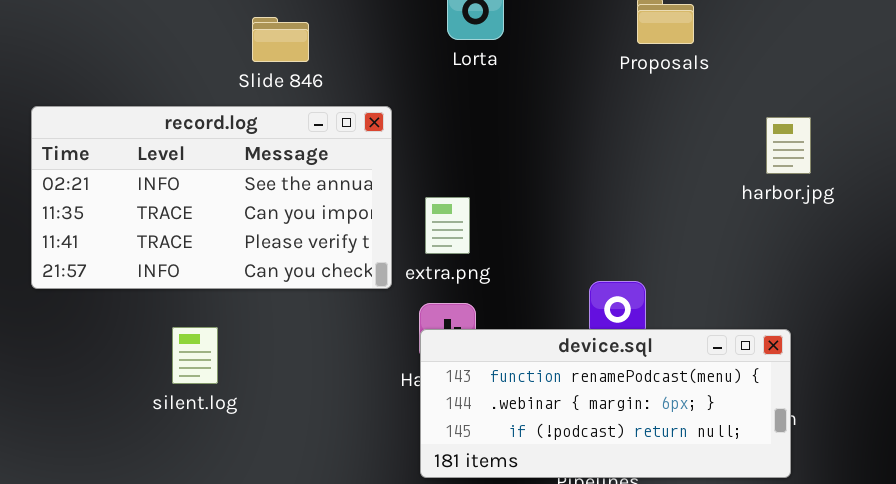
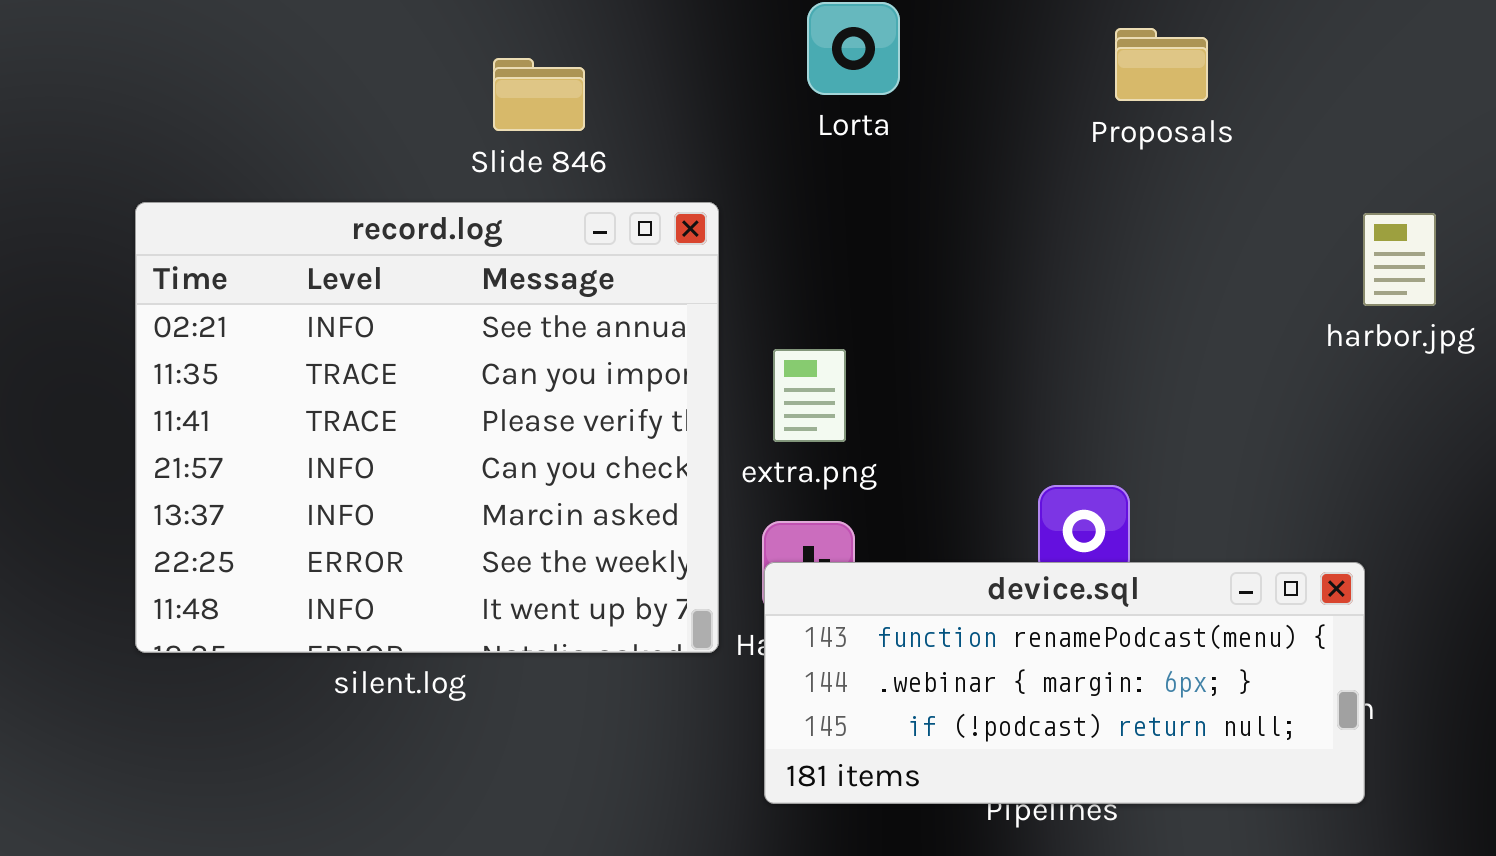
record.log: [31,106,392,289] -> [135,202,719,653], resized
harbor.jpg: [766,117,811,174] -> [1363,213,1436,306], moved

